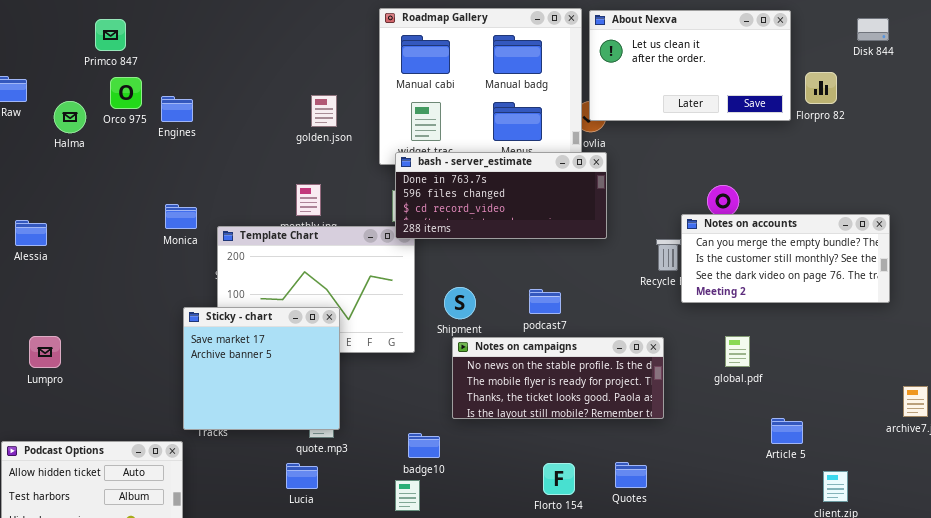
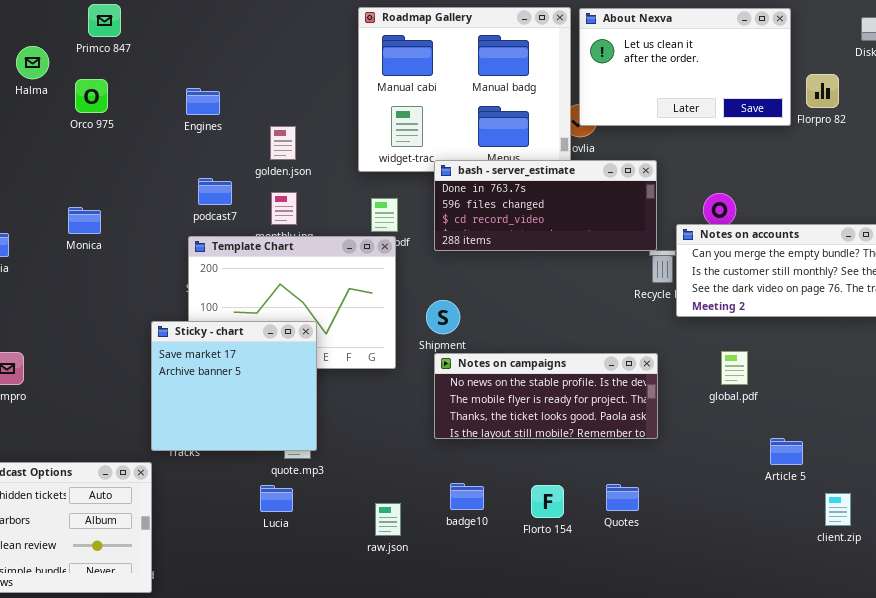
Primco 847: [95,19,126,51] -> [88,4,121,37], moved
golden.json: [311,95,337,127] -> [270,126,296,160], moved
Engines: [161,96,193,122] -> [186,88,220,115], moved
Halma: [54,101,86,133] -> [16,46,49,79], moved
bash - server_estimate: [395,152,607,239] -> [434,160,657,251], moved
Monica: [165,204,197,229] -> [68,207,101,234], moved
podcast7: [529,289,561,314] -> [198,178,232,205], moved
badge10: [408,433,440,458] -> [450,483,484,510], moved

